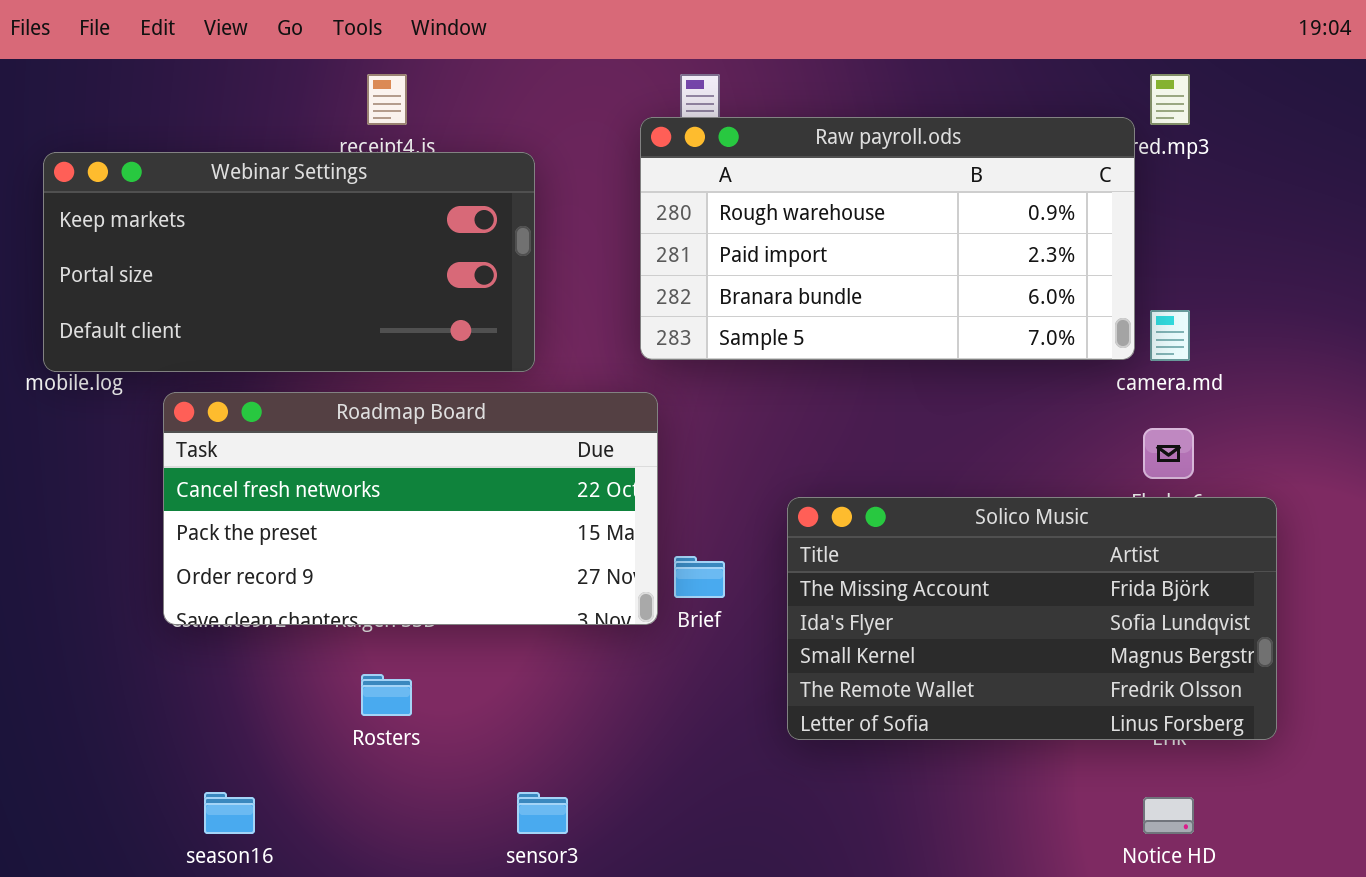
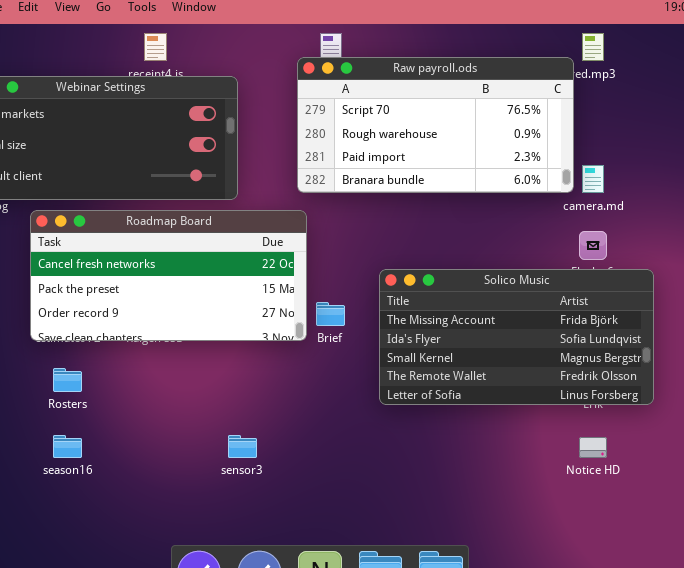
Raw payroll.ods: [640,117,1135,360] -> [297,57,574,193], scrolled up 1 row
Rosters: [361,674,412,716] -> [53,368,82,392], moved

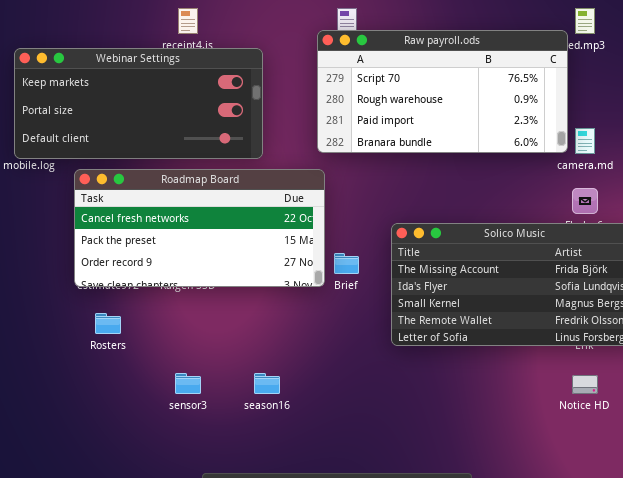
season16: [53,435,82,458] -> [254,373,280,394], moved
sensor3: [228,435,257,458] -> [175,373,201,394], moved

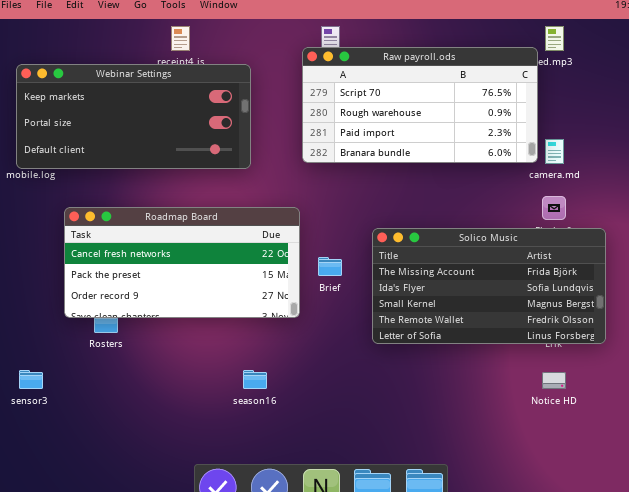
Roadmap Board: [74,169,325,287] -> [64,207,300,318], moved
sensor3: [175,373,201,394] -> [19,370,43,389], moved

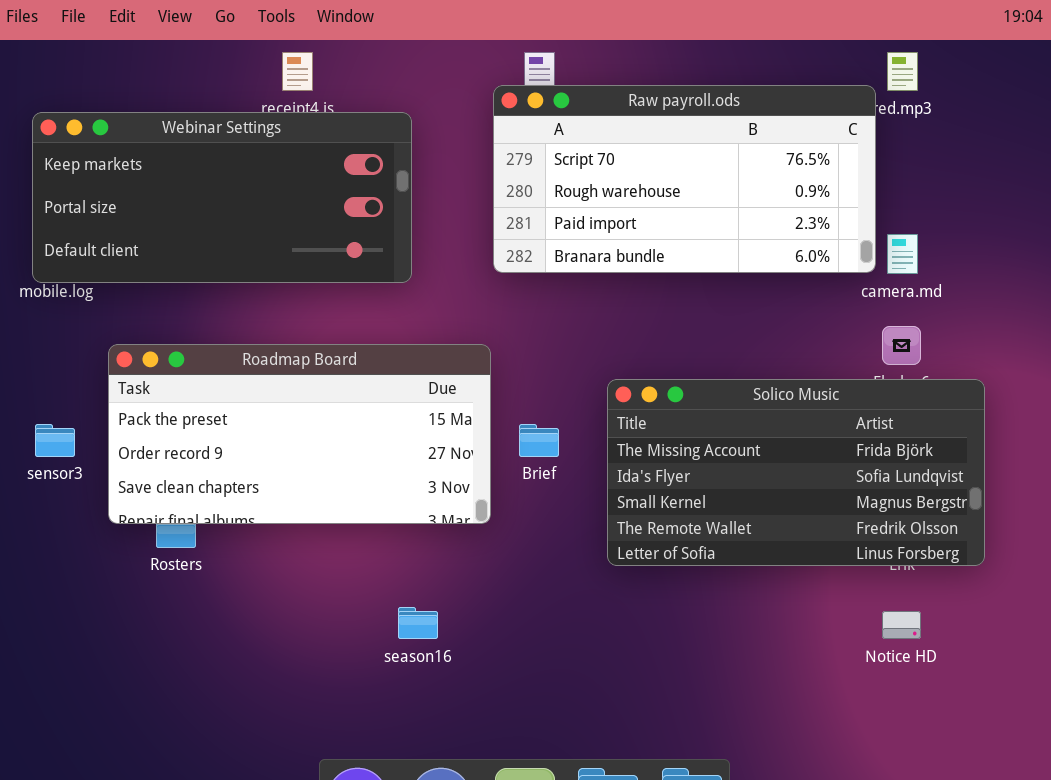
Roadmap Board: [64,207,300,318] -> [108,344,491,524], scrolled down 1 row
sensor3: [19,370,43,389] -> [35,424,75,457], moved

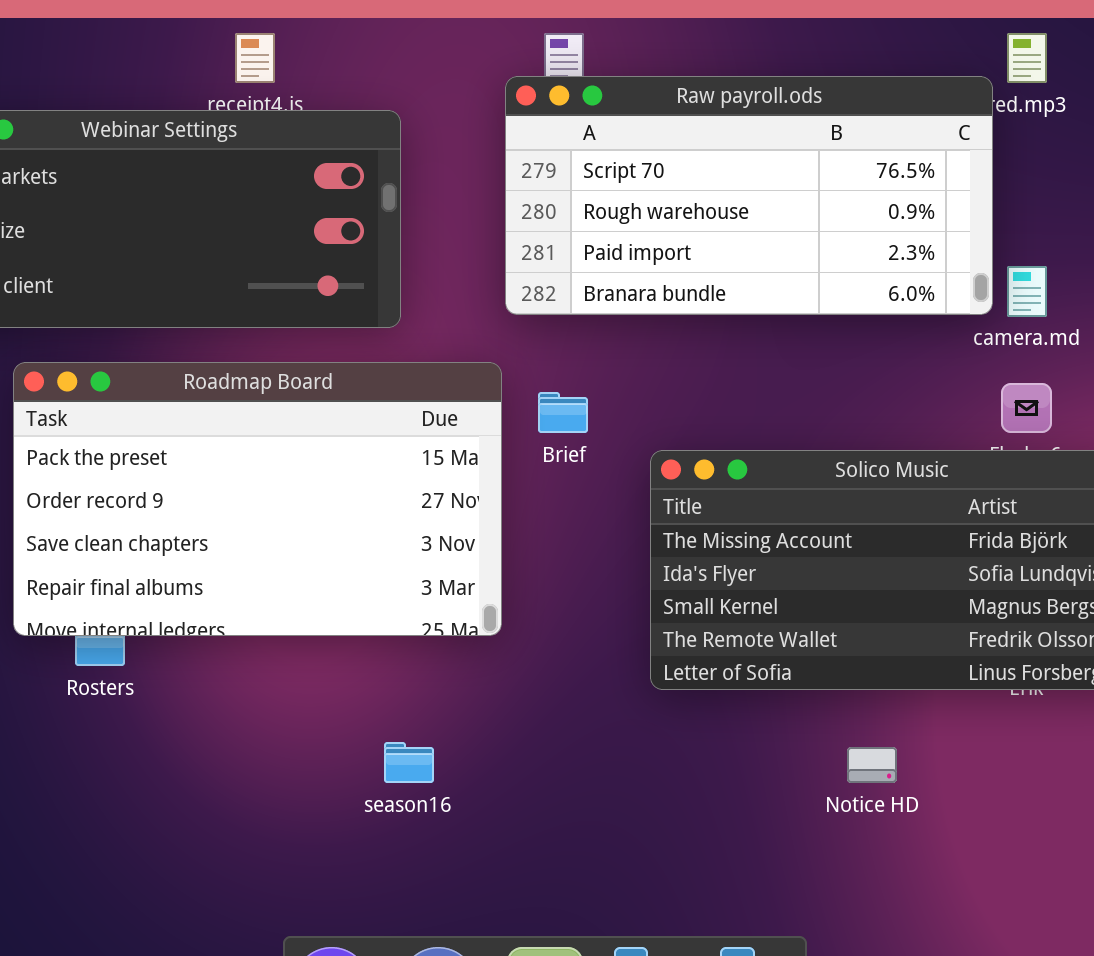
Roadmap Board: [108,344,491,524] -> [13,362,502,636], resized
Brief: [519,424,559,457] -> [538,392,588,433], moved
Notice HD: [882,611,921,639] -> [847,747,897,783], moved

